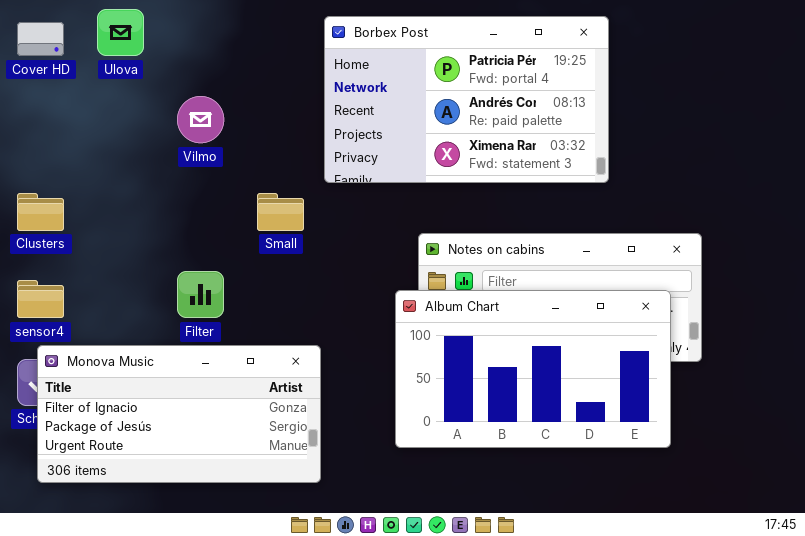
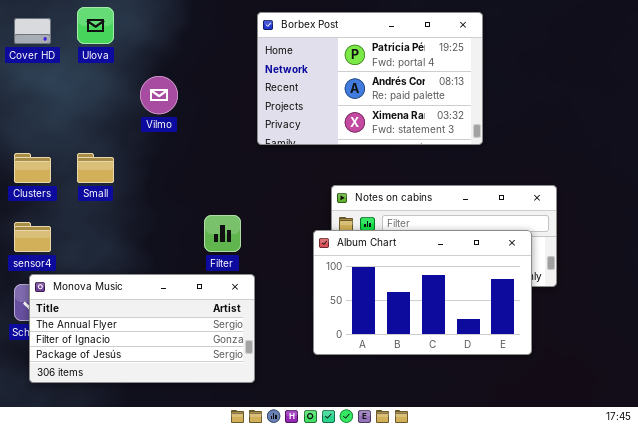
Small: [257,193,304,231] -> [77,153,114,183], moved
Filter: [177,271,224,318] -> [204,215,241,252], moved
Monova Music: [37,345,321,483] -> [29,274,255,383], scrolled up 1 row

